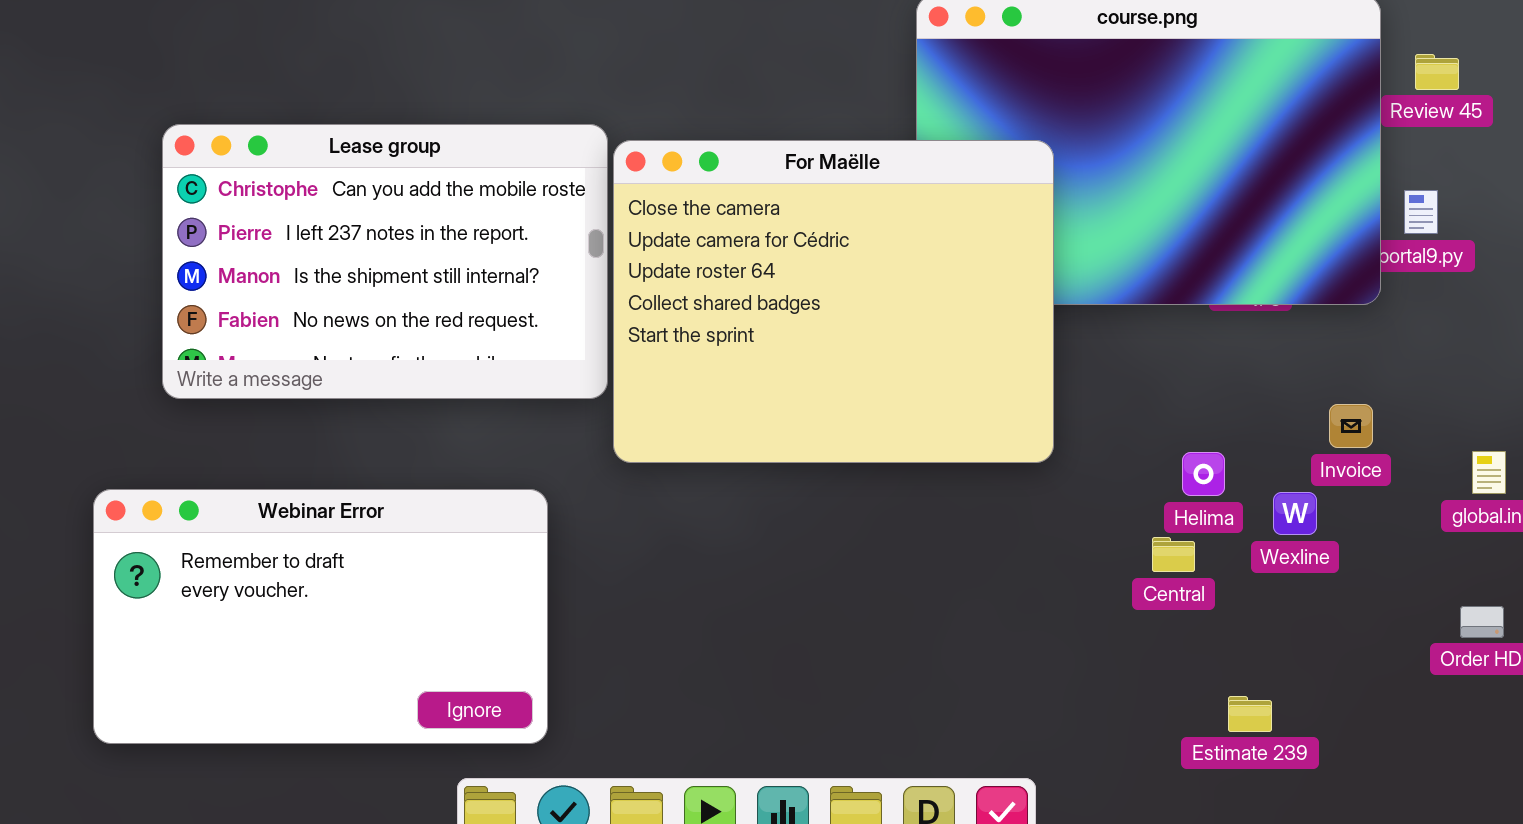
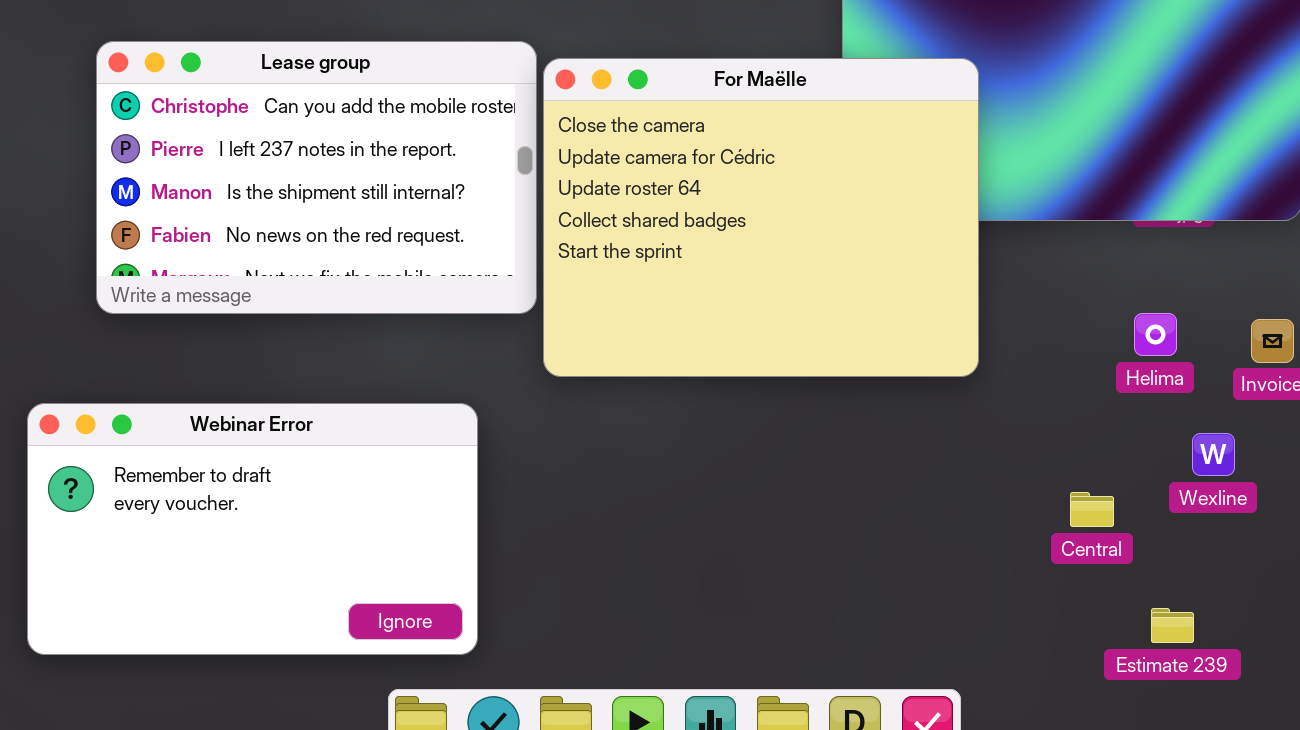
Helima: [1182,452,1225,496] -> [1134,313,1177,356], moved
Wexline: [1273,492,1317,535] -> [1192,433,1235,476], moved
Central: [1152,537,1195,572] -> [1070,492,1114,527], moved

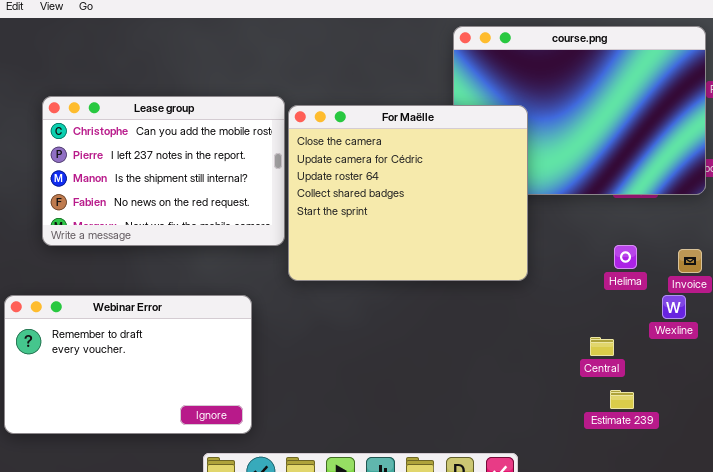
Wexline: [1192,433,1235,476] -> [662,295,686,319], moved
Central: [1070,492,1114,527] -> [590,337,614,356], moved
Estimate 239: [1151,608,1194,643] -> [610,390,634,409], moved

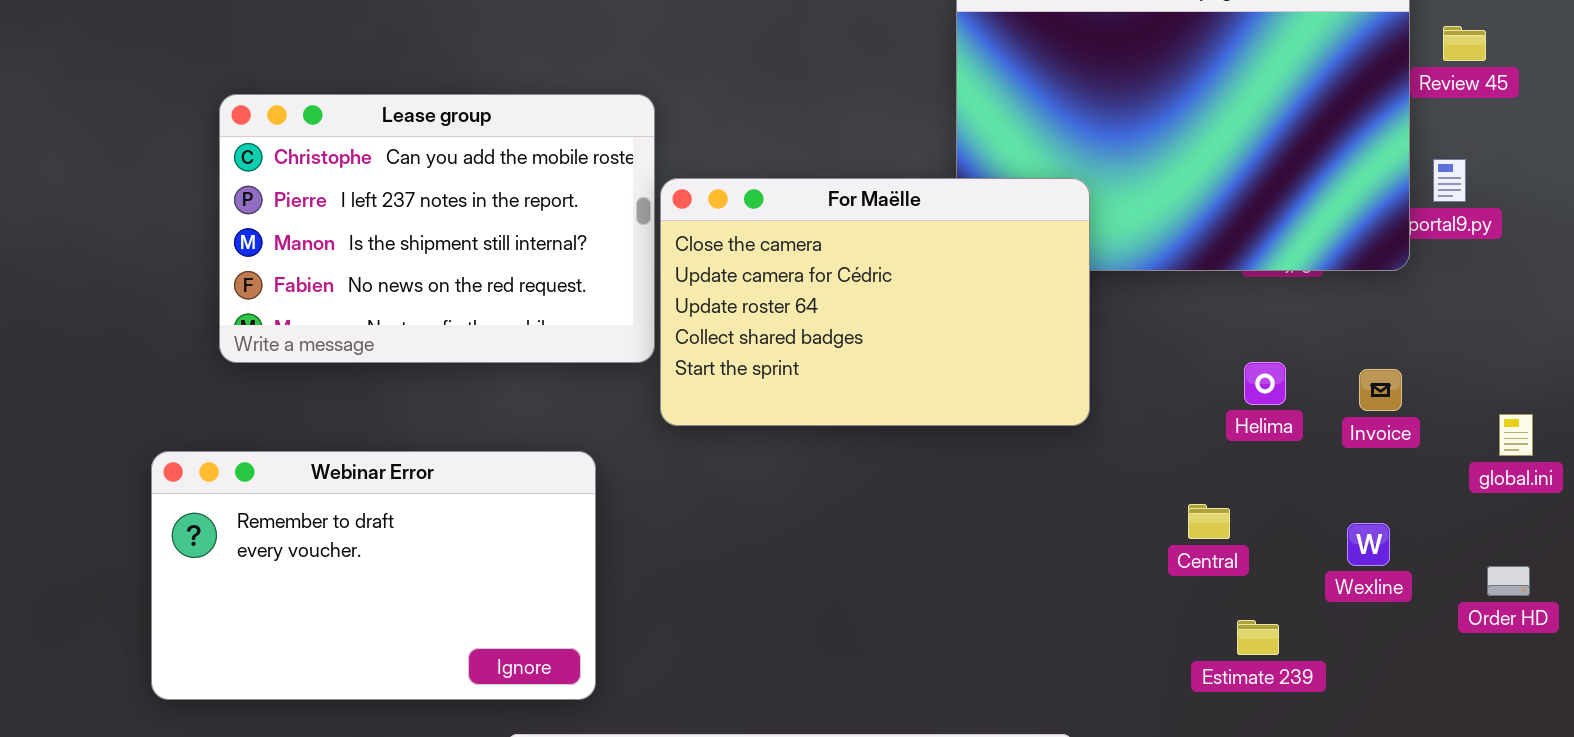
For Maëlle: [288,105,528,281] -> [660,178,1090,426], resized
Wexline: [662,295,686,319] -> [1347,523,1390,566], moved
Central: [590,337,614,356] -> [1188,504,1230,539], moved

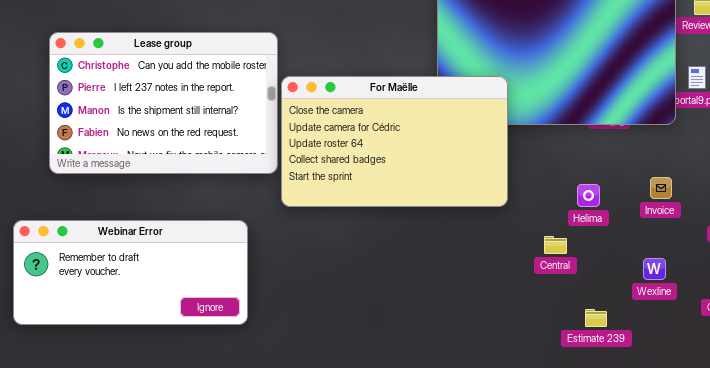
Helima: [1244,362,1286,405] -> [577,184,600,207], moved
Webinar Error: [151,451,596,700] -> [13,220,248,325], resized
Central: [1188,504,1230,539] -> [544,236,567,254], moved

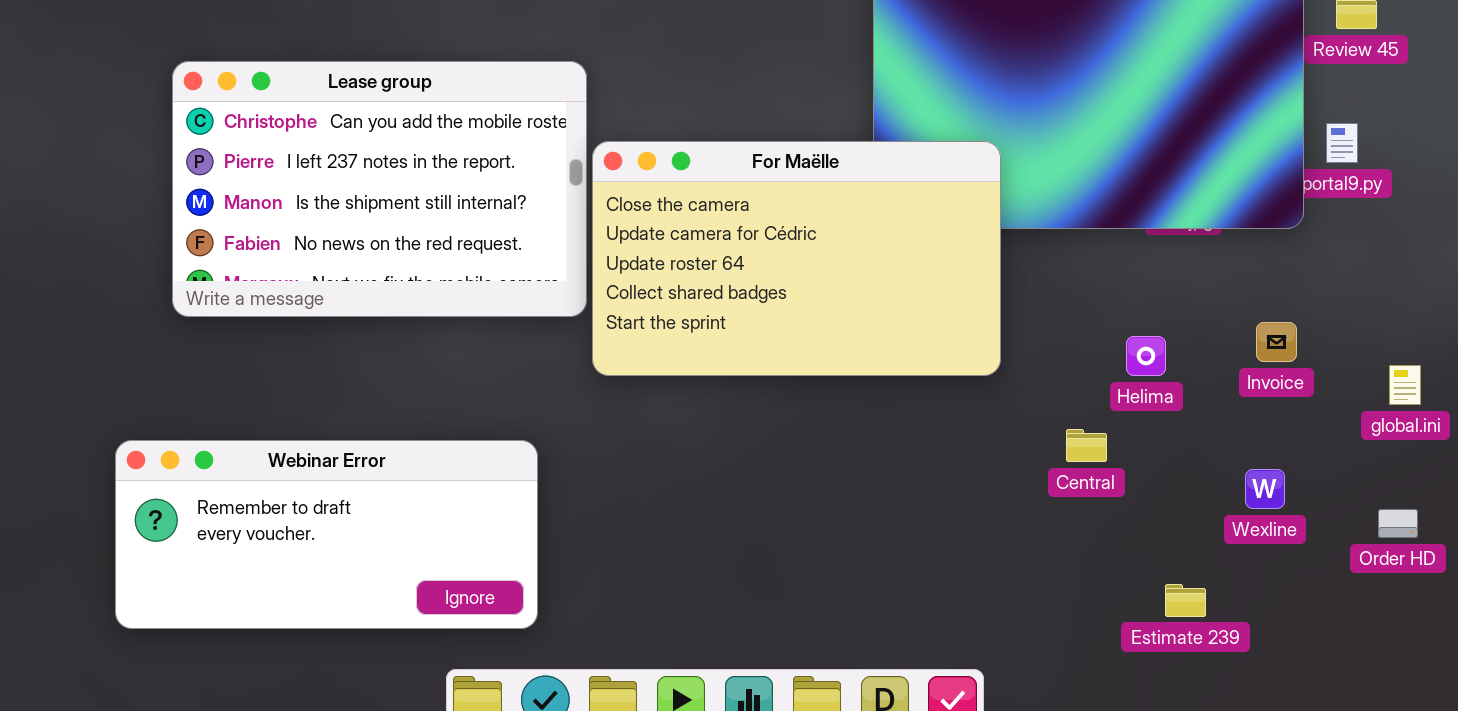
Webinar Error: [13,220,248,325] -> [115,440,538,629], moved
Estimate 239: [585,309,607,327] -> [1165,584,1206,617], moved

